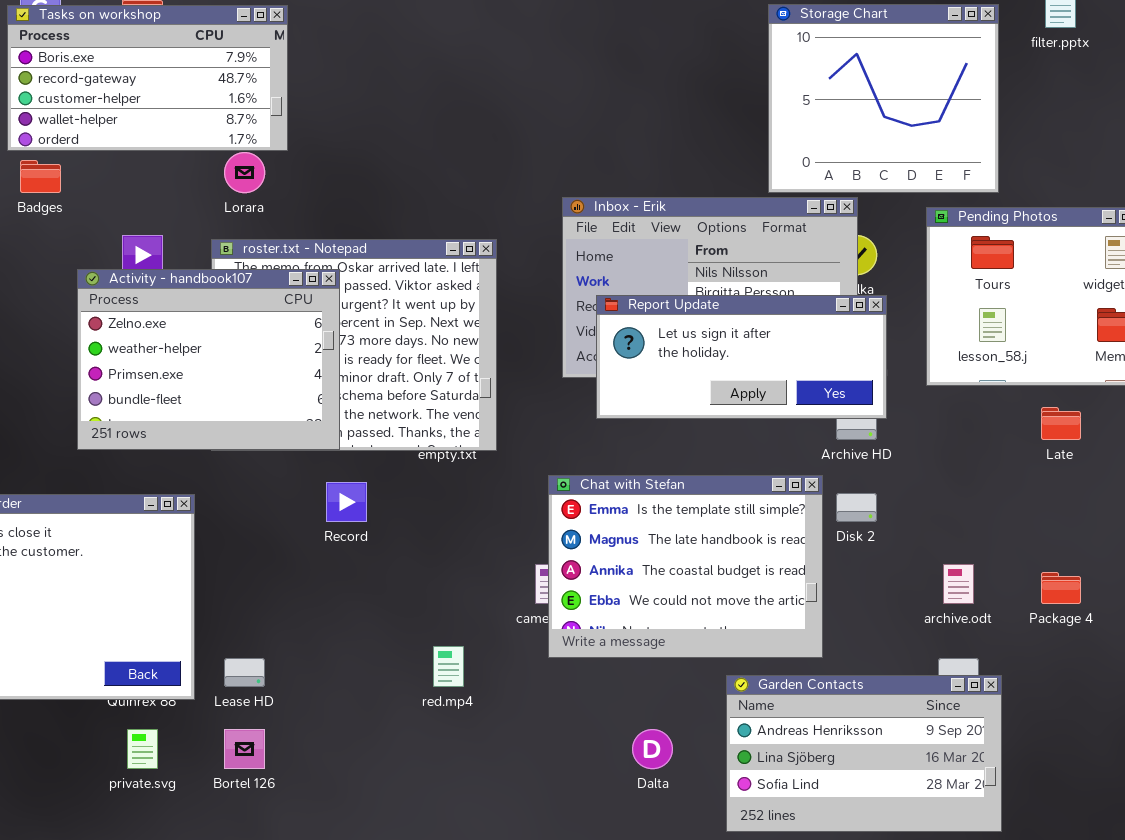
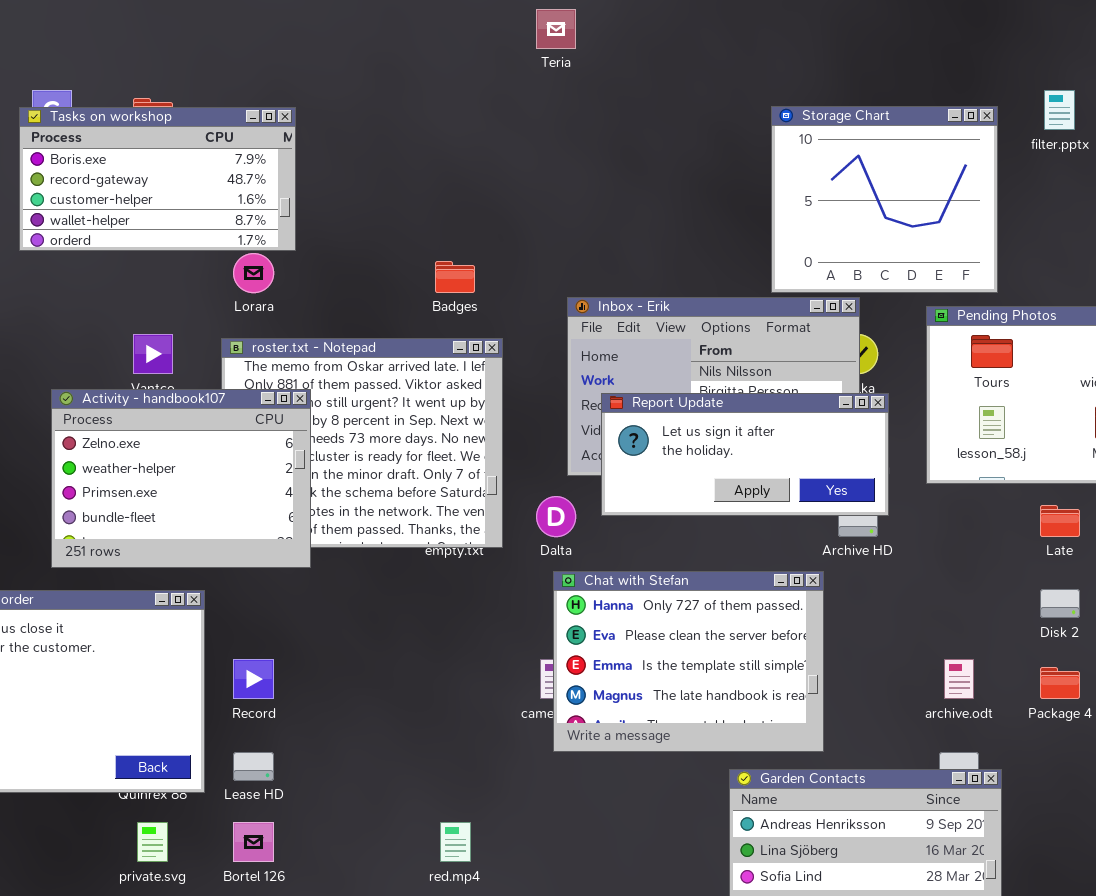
Badges: [20,160,61,193] -> [435,261,475,293], moved
Activity - handbook107: [77,269,340,450] -> [51,389,311,568], moved
Chat with Stefan: [548,475,823,658] -> [553,571,824,752], scrolled up 2 rows
Record: [326,482,367,522] -> [233,659,274,699], moved
Disk 2: [836,493,877,522] -> [1040,589,1080,618], moved
red.mp4: [433,646,464,687] -> [440,822,471,862], moved
Dalta: [632,729,673,769] -> [536,496,576,537], moved

